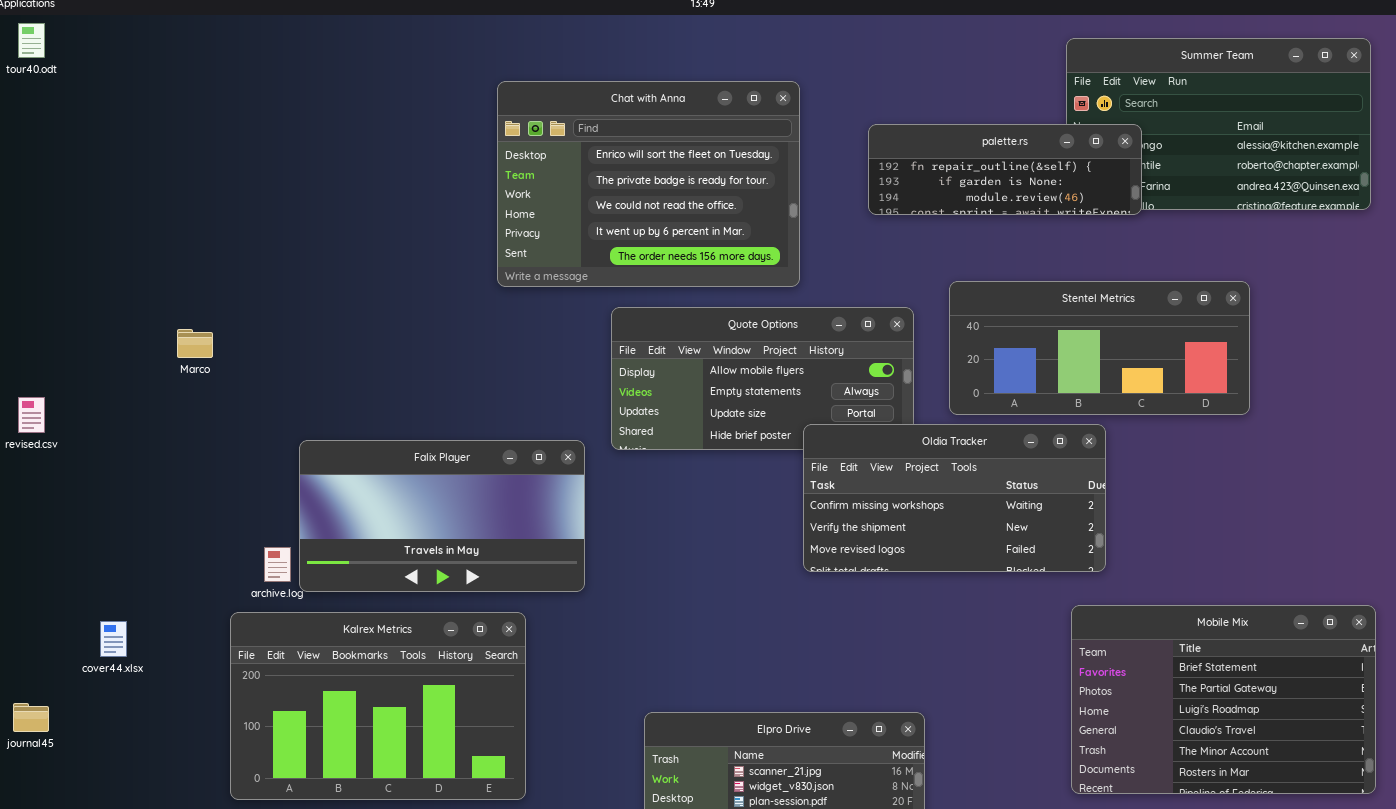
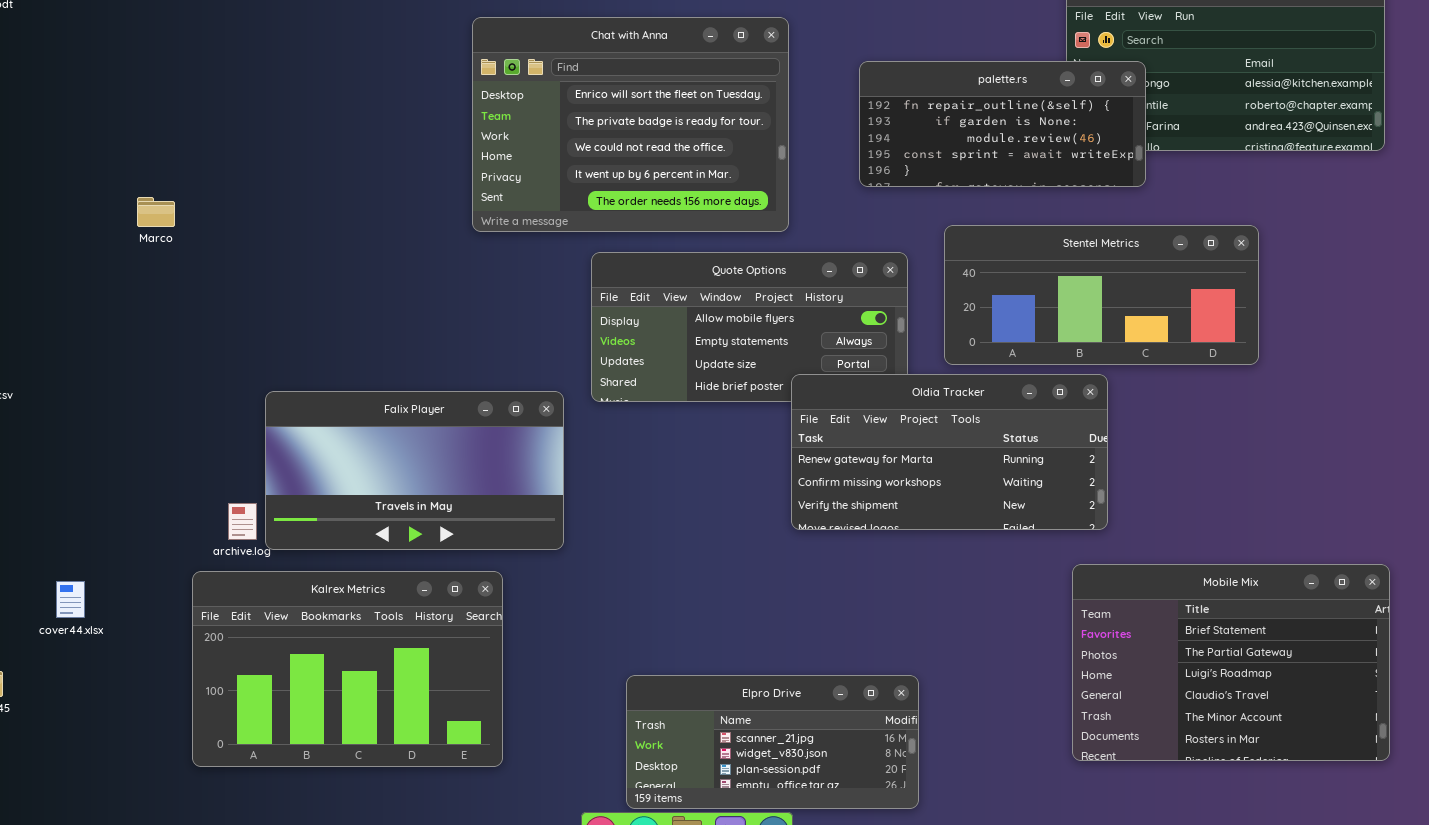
palette.rs: [868,124,1142,215] -> [859,61,1146,187], resized
Marco: [177,329,213,358] -> [137,197,175,227], moved
Oldia Tracker: [803,424,1106,572] -> [791,374,1108,530], scrolled up 1 row

